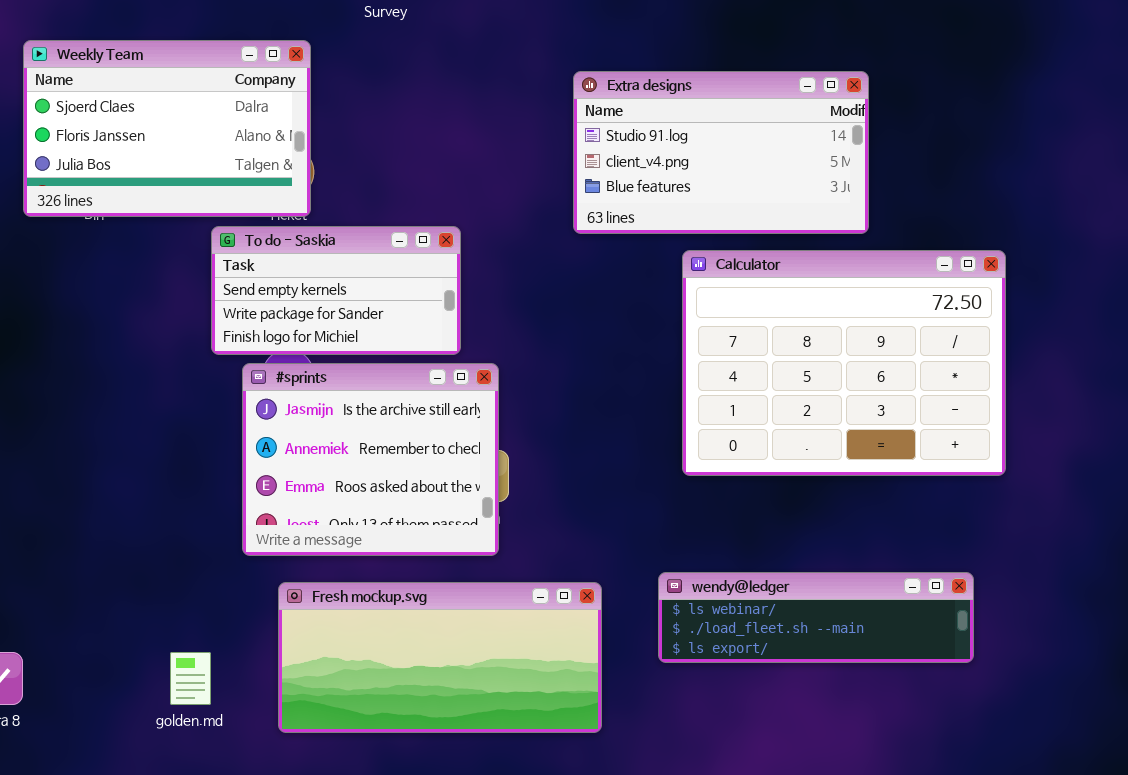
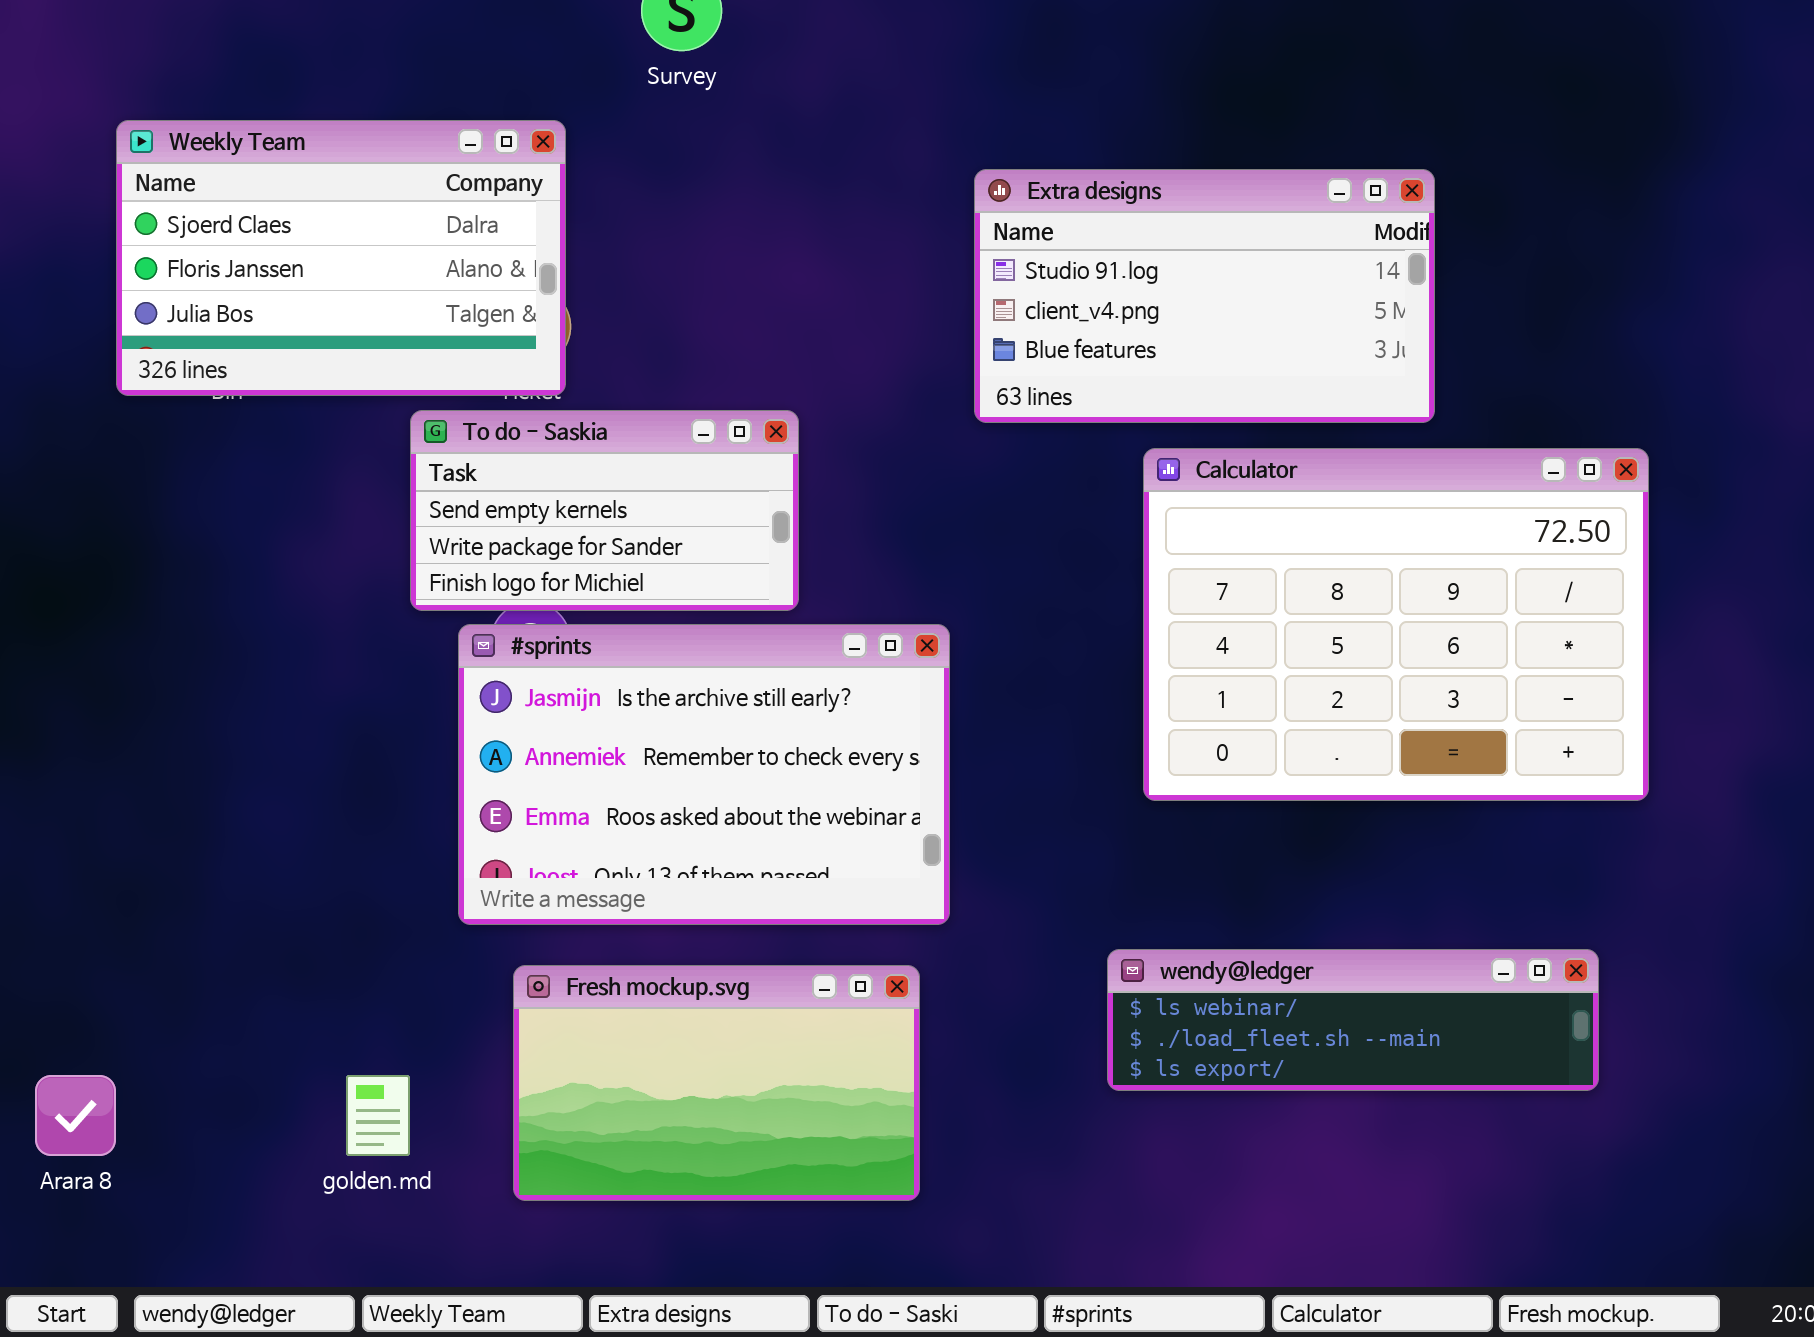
#sprints: [242,363,499,556] -> [458,624,950,925], resized
Fresh mockup.svg: [278,582,602,733] -> [513,965,920,1201], resized

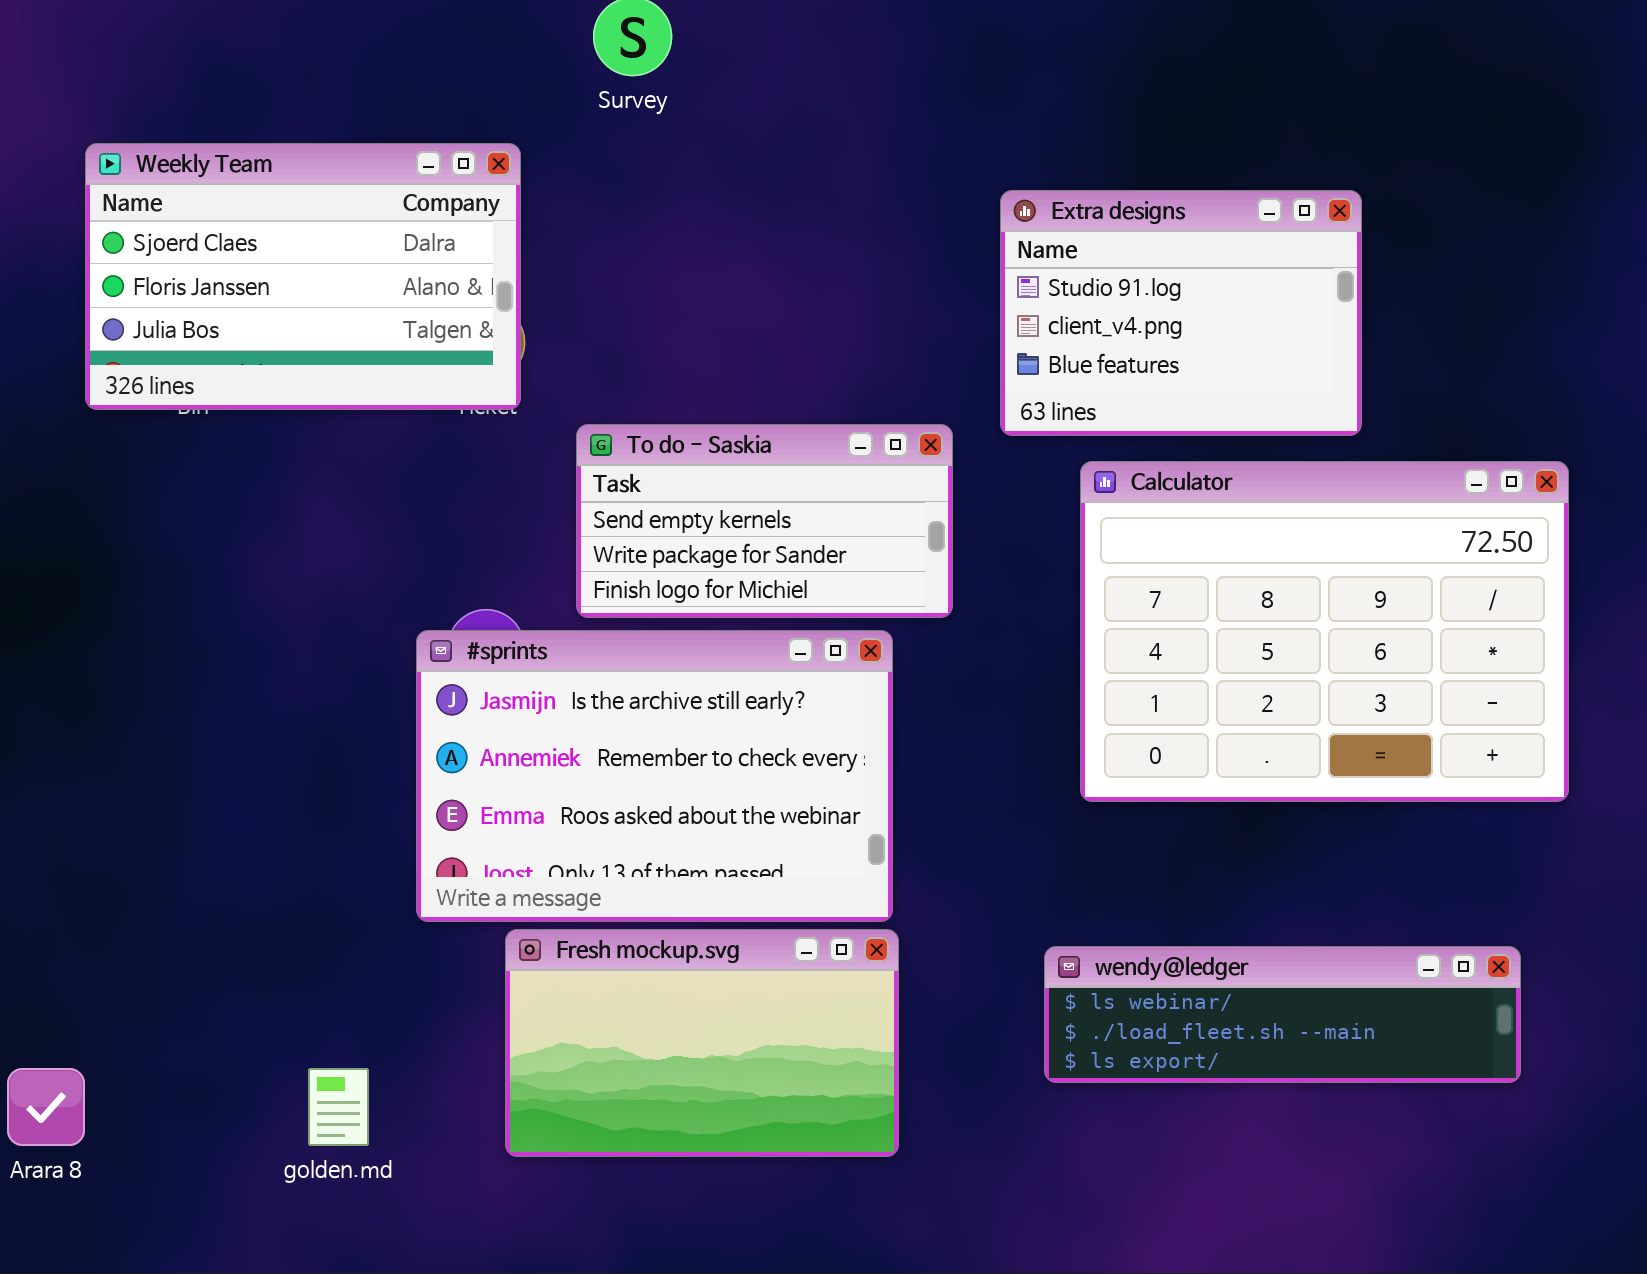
Extra designs: [974,169,1435,423] -> [1000,190,1362,436], resized
To do - Saskia: [410,410,799,611] -> [576,424,953,618], moved
Fresh mockup.svg: [513,965,920,1201] -> [505,929,899,1157], moved

